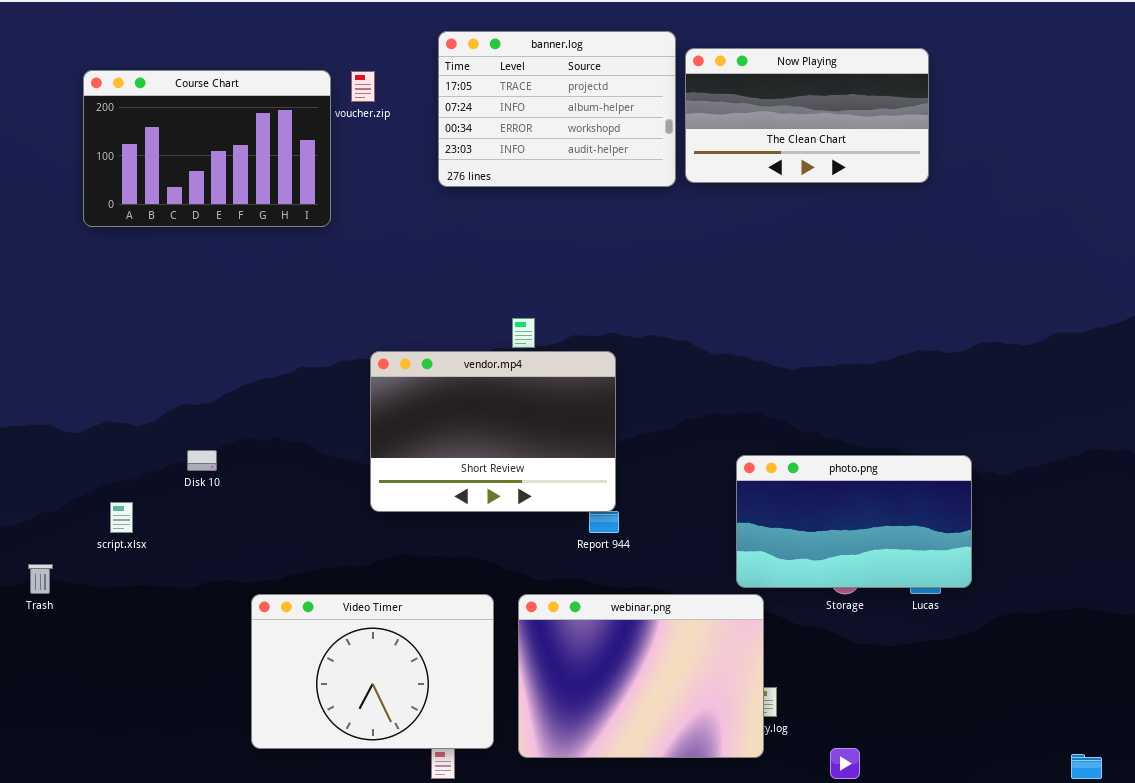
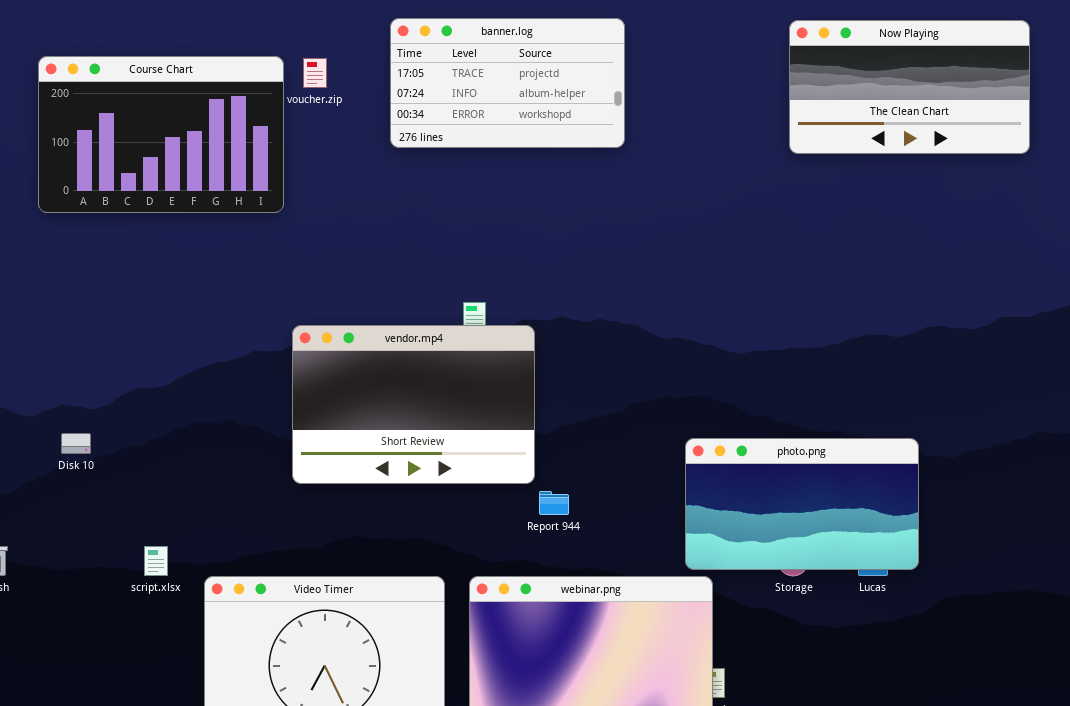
banner.log: [438,31,676,187] -> [390,18,625,148], resized
Now Playing: [685,48,929,183] -> [789,20,1030,154], moved
vendor.mp4: [370,351,616,512] -> [292,325,535,484], moved
Disk 10: [187,450,217,471] -> [61,433,91,454], moved
script.xlsx: [110,502,133,533] -> [144,546,168,576], moved

